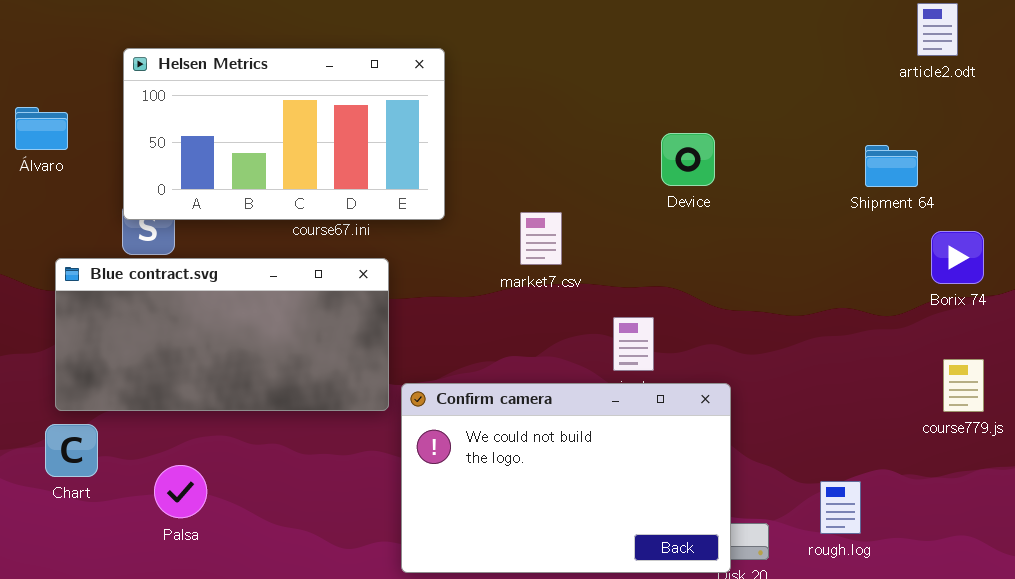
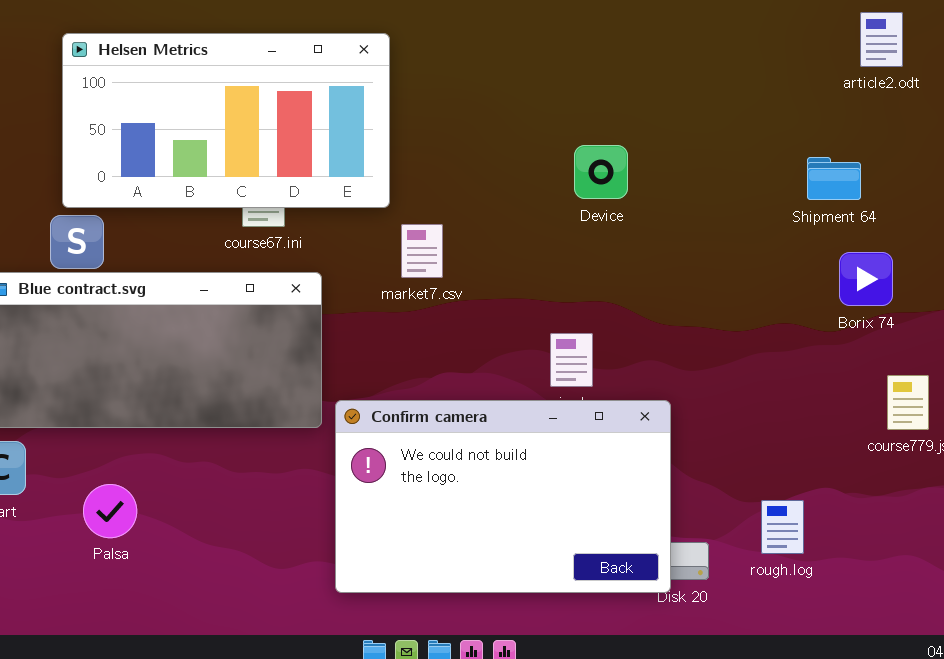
Helsen Metrics: [123,48,445,220] -> [62,33,390,208], moved
Device: [661,133,715,186] -> [574,145,628,199], moved
market7.csv: [520,212,562,265] -> [401,224,443,278], moved
Borix 74: [931,231,984,284] -> [839,252,893,306], moved

